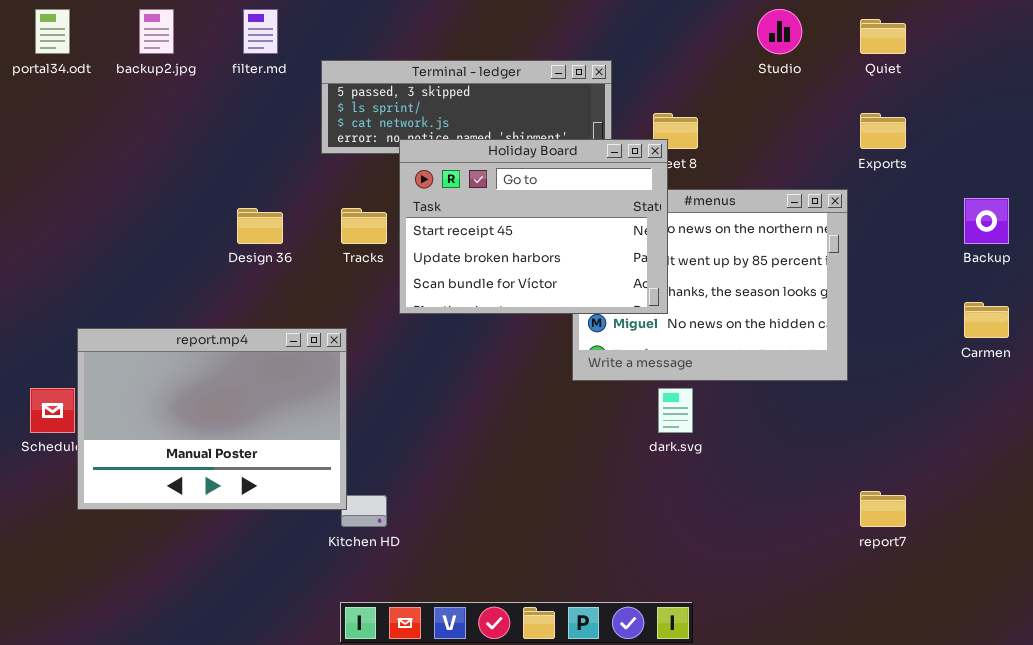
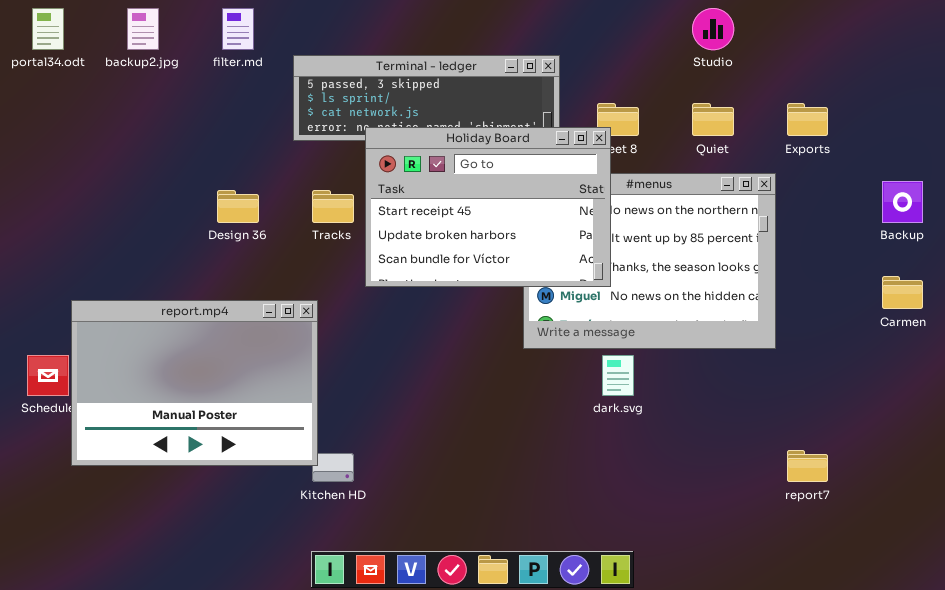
Quiet: [860,19,906,54] -> [692,103,734,136], moved

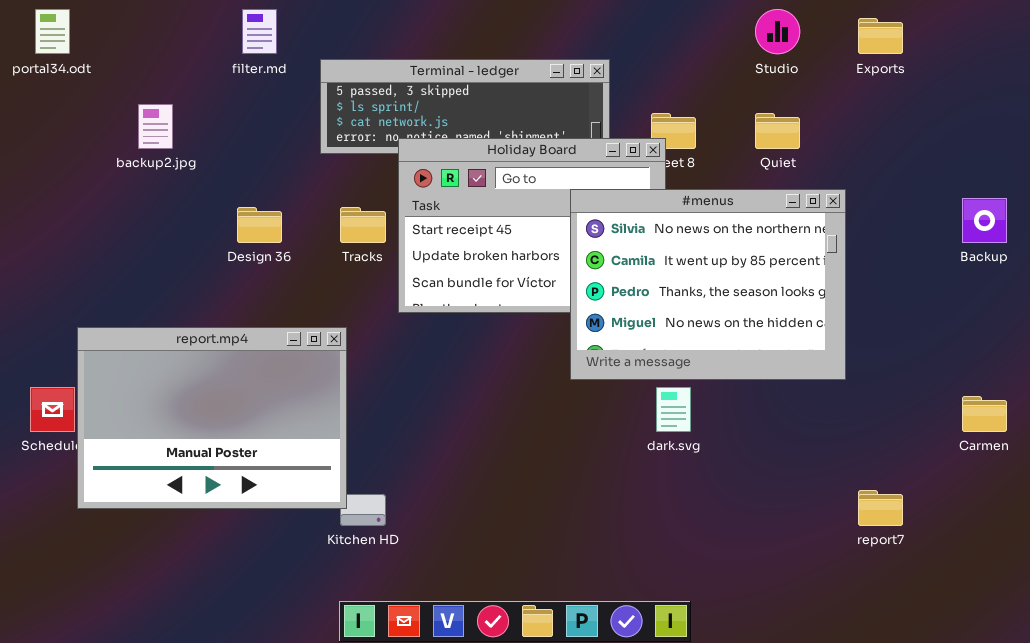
backup2.jpg: [127,8,159,50] -> [138,104,173,149], moved
Exports: [787,103,828,136] -> [858,18,903,54], moved
#menus: [523,173,776,349] -> [570,189,846,380], raised
Carmen: [882,276,923,309] -> [962,396,1007,432], moved

